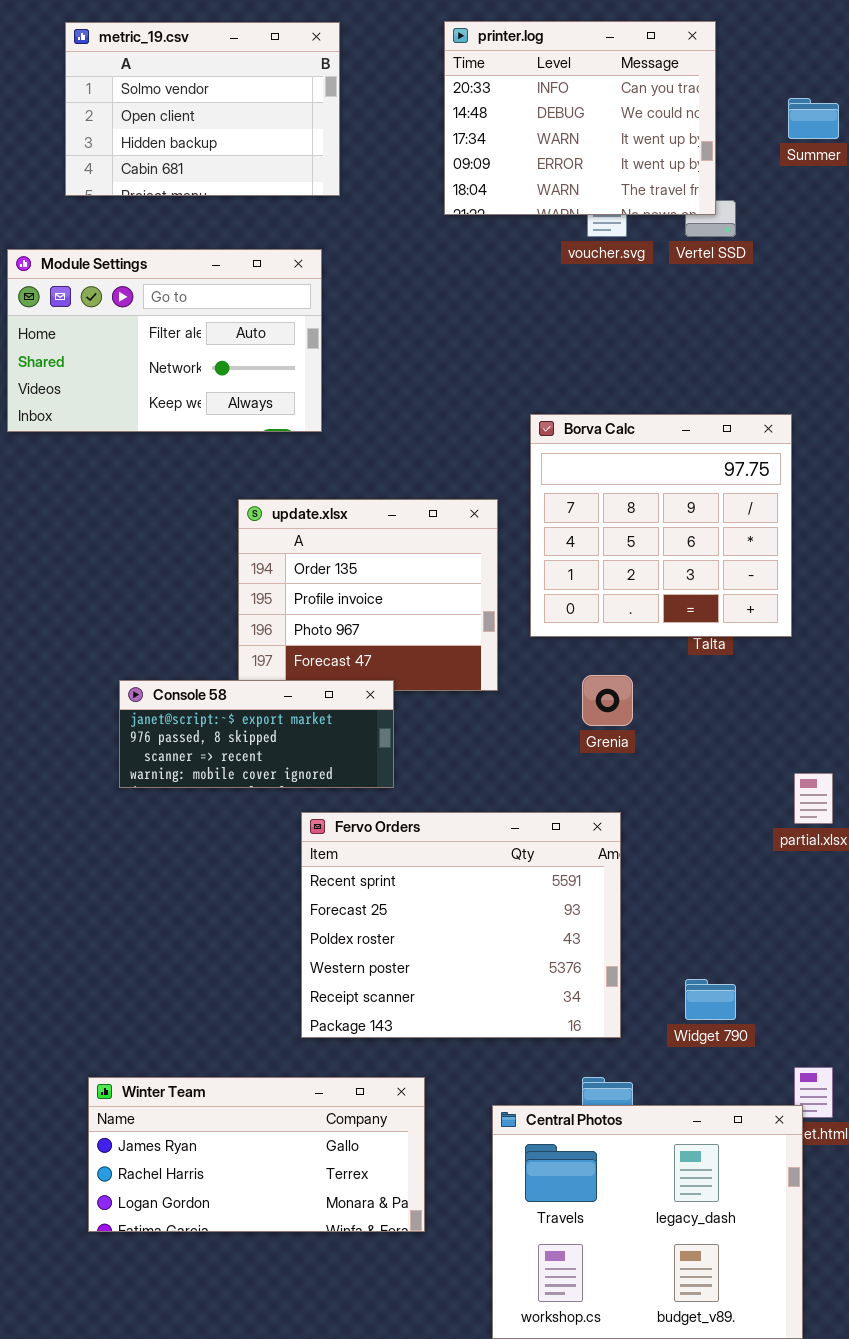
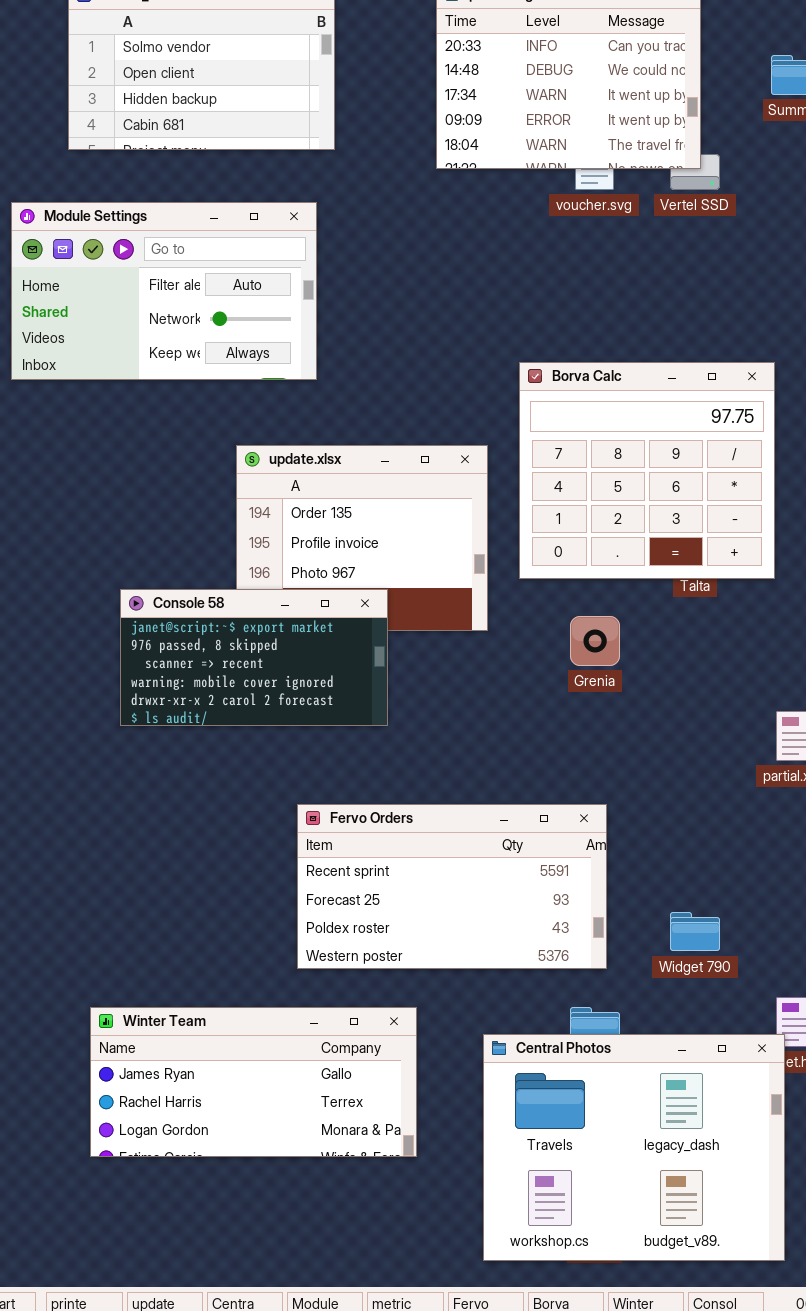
Console 58: [119,680,394,788] -> [120,589,388,726], resized
Fervo Orders: [301,812,621,1038] -> [297,804,607,969], resized

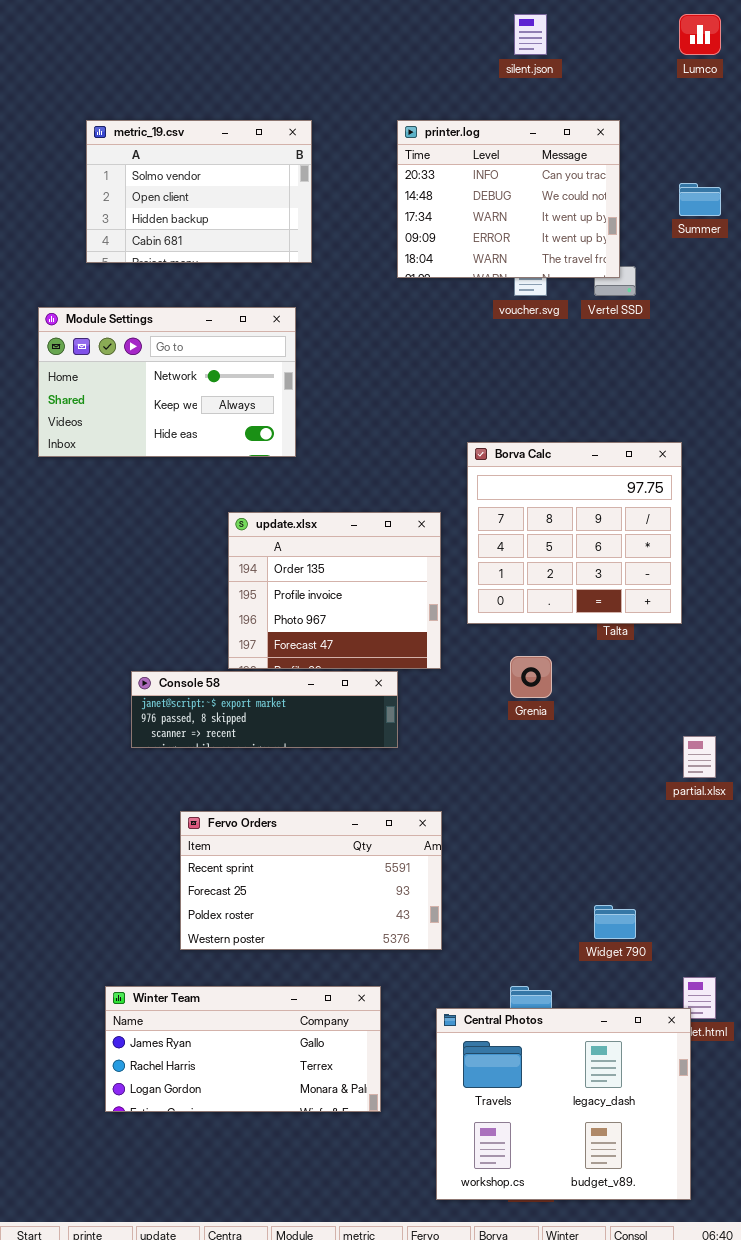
Module Settings: [11,202,317,380] -> [38,307,296,457], scrolled down 1 row
Console 58: [120,589,388,726] -> [131,671,398,748], resized
Fervo Orders: [297,804,607,969] -> [180,811,442,950], moved

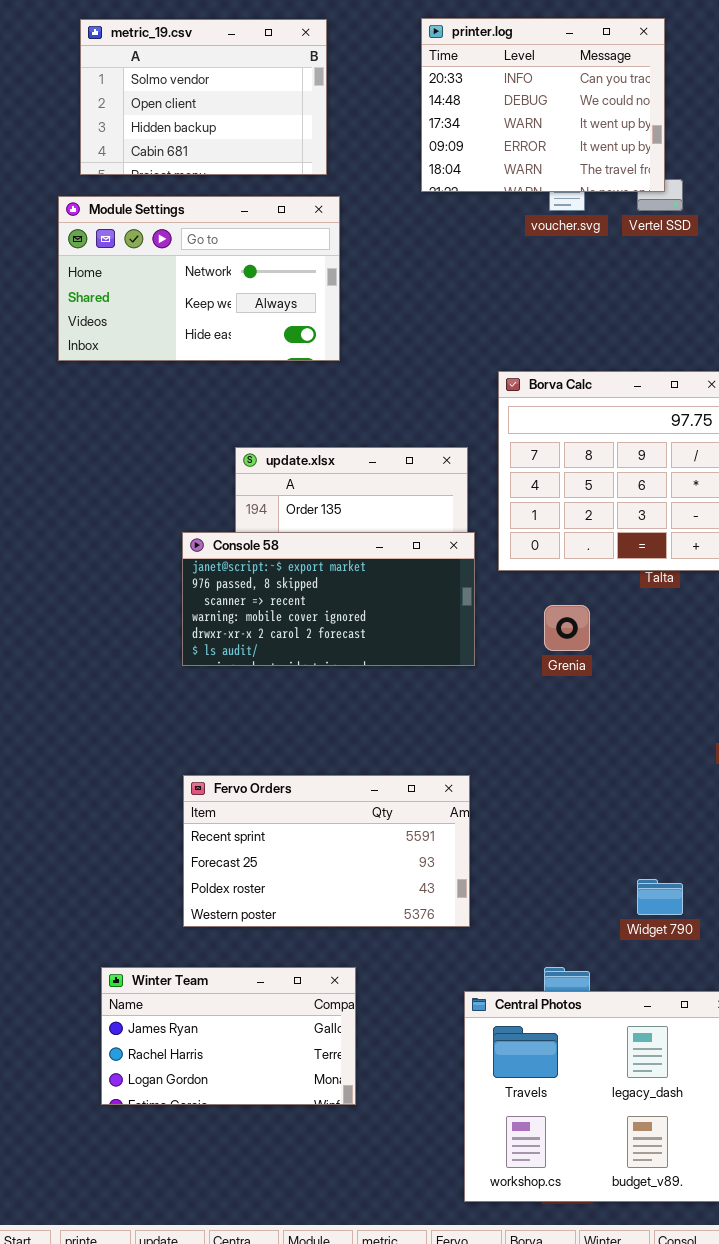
Module Settings: [38,307,296,457] -> [58,196,340,361], moved
Console 58: [131,671,398,748] -> [182,532,475,666], moved, resized
Winter Team: [105,986,381,1112] -> [101,967,356,1105], resized

